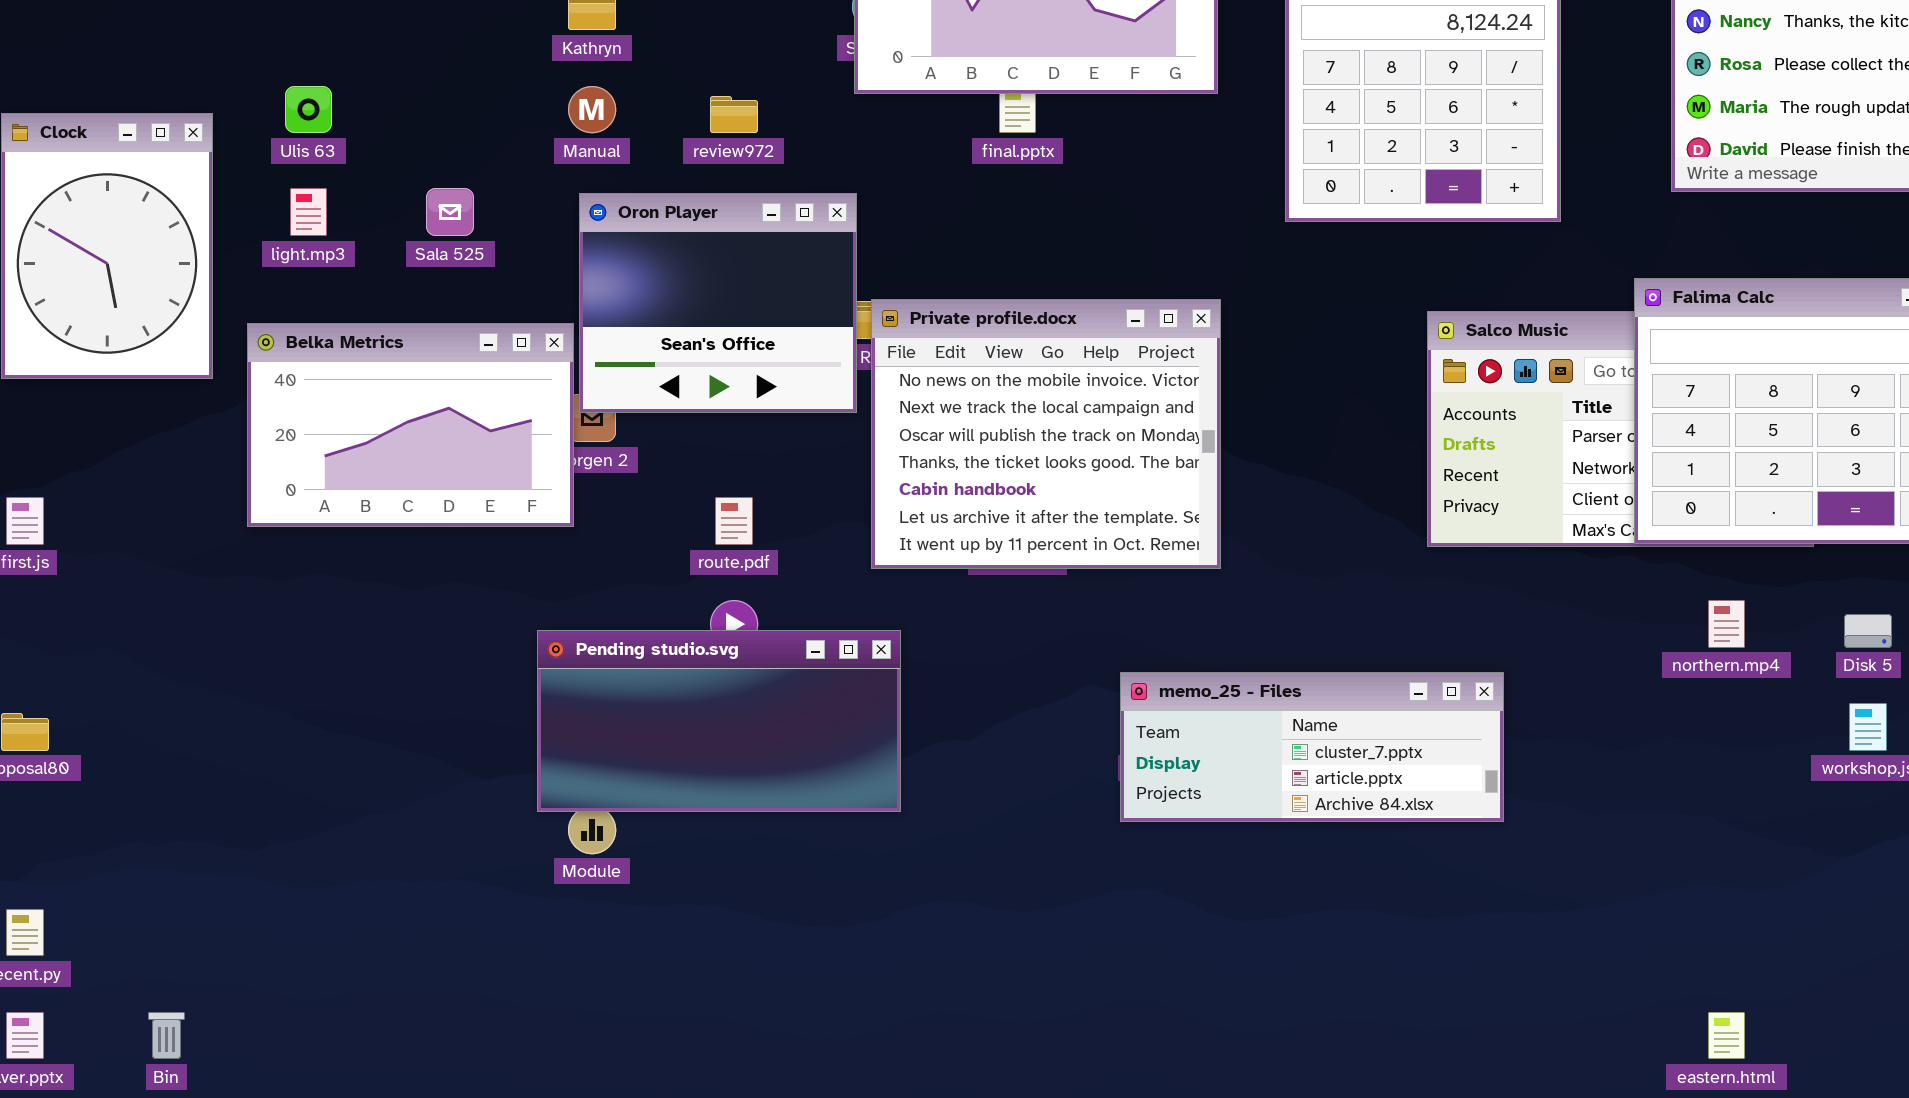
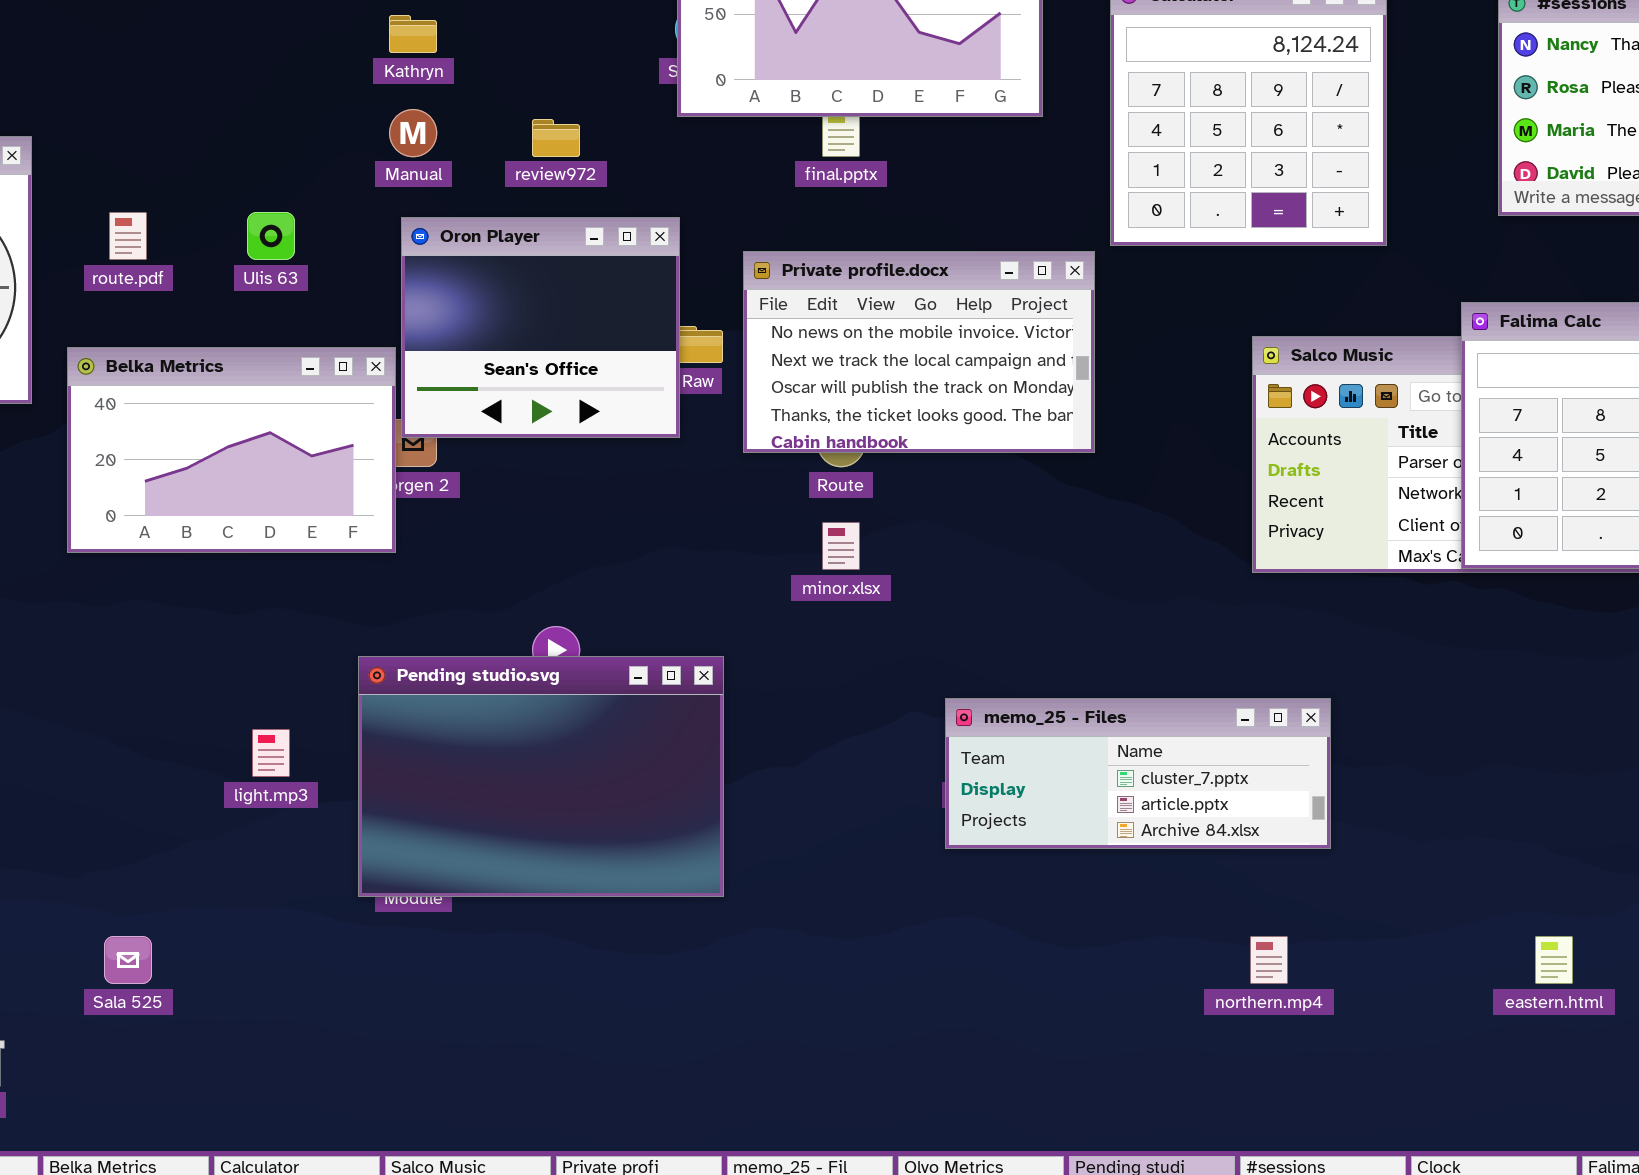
Ulis 63: [285,86,332,133] -> [247,212,295,260], moved
light.mp3: [290,188,327,236] -> [252,729,290,777], moved
Sala 525: [426,188,474,236] -> [104,936,152,984], moved
Private profile.docx: [871,299,1221,569] -> [743,251,1095,453], moved, resized
route.pdf: [715,497,753,545] -> [109,212,147,260], moved
northern.mp4: [1708,600,1745,648] -> [1250,936,1288,984], moved
Pending studio.svg: [537,630,901,812] -> [358,656,724,897], resized
eastern.html: [1708,1012,1745,1059] -> [1535,936,1573,984], moved

